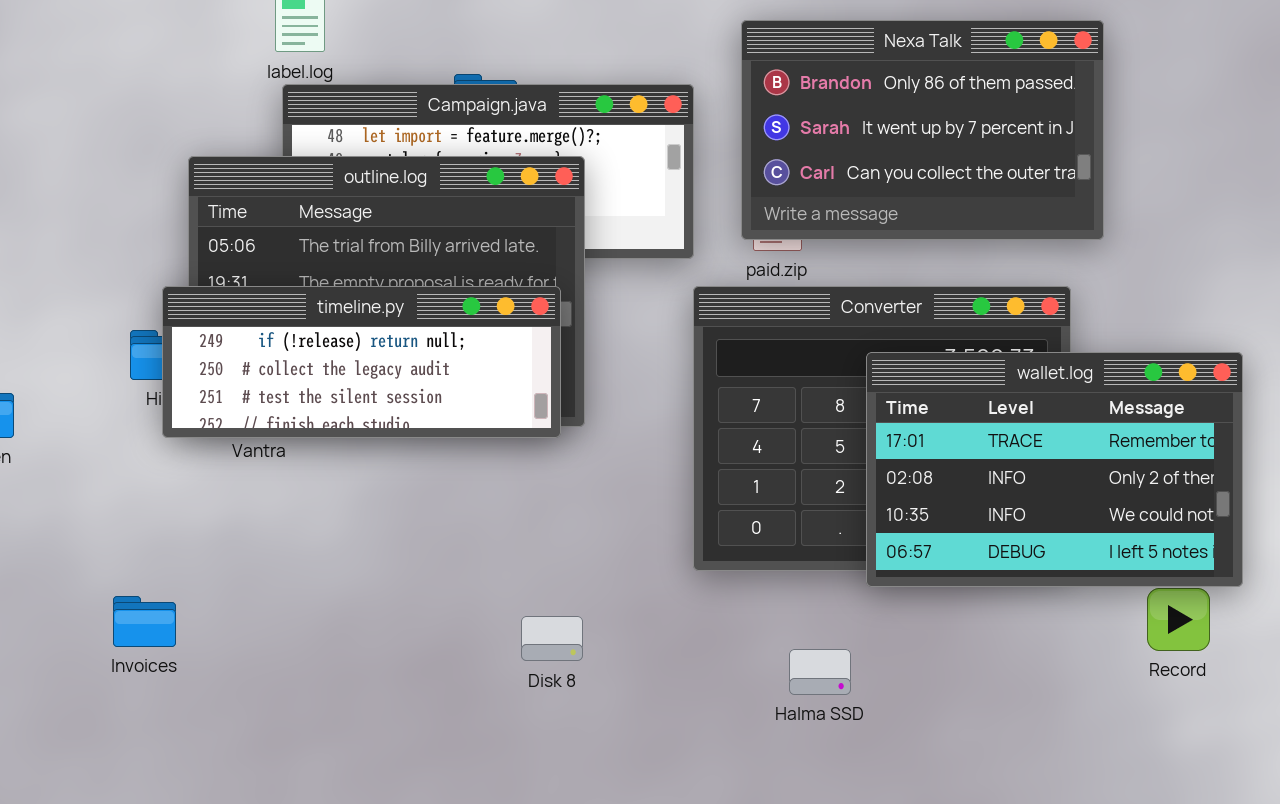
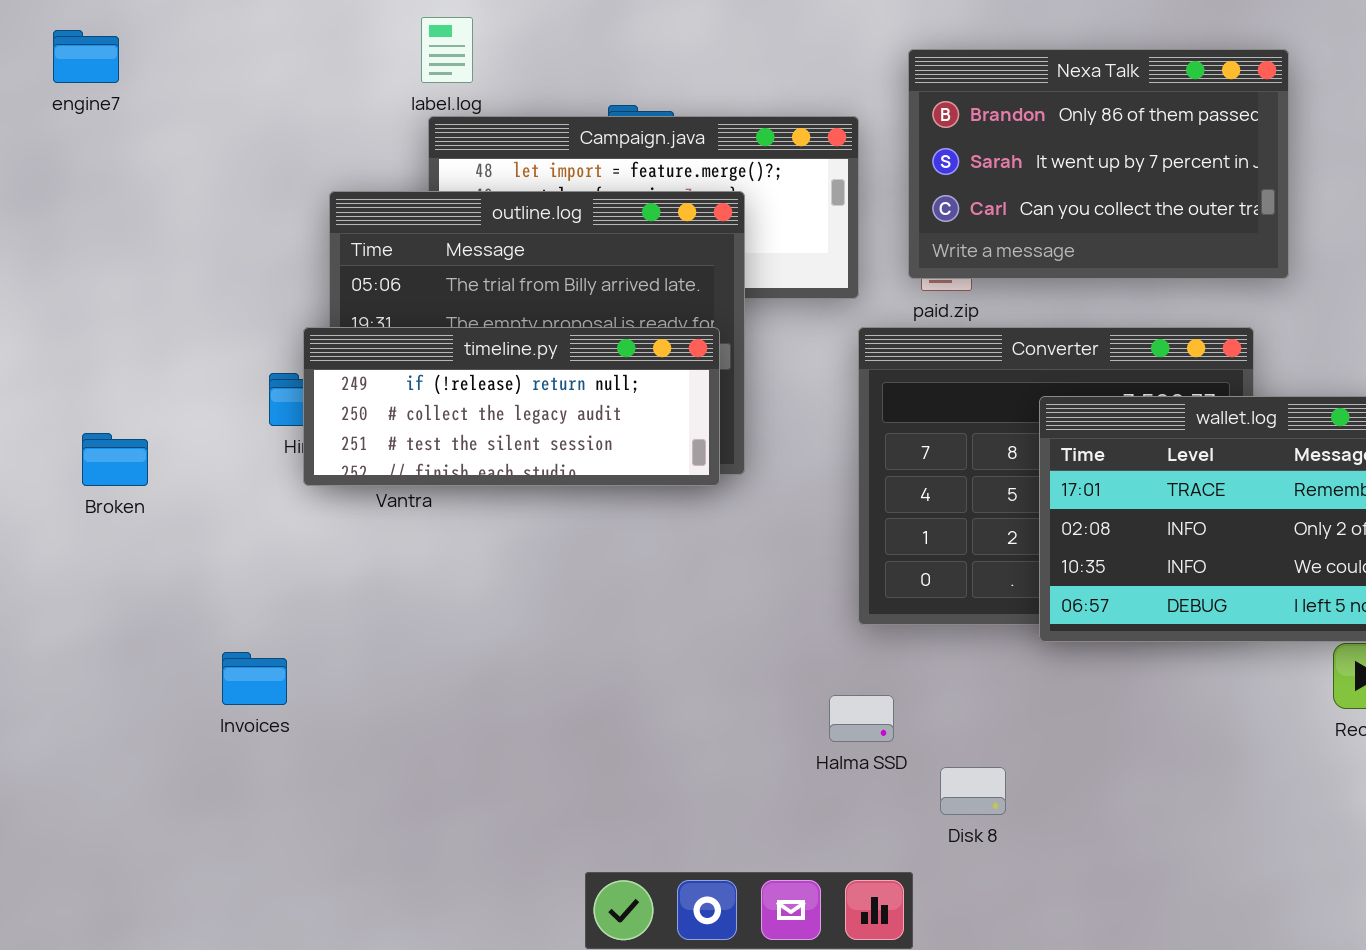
Invoices: [113,596,176,647] -> [222,652,287,705], moved
Disk 8: [521,616,583,661] -> [940,767,1006,815], moved
Halma SSD: [789,649,851,695] -> [829,695,894,742], moved

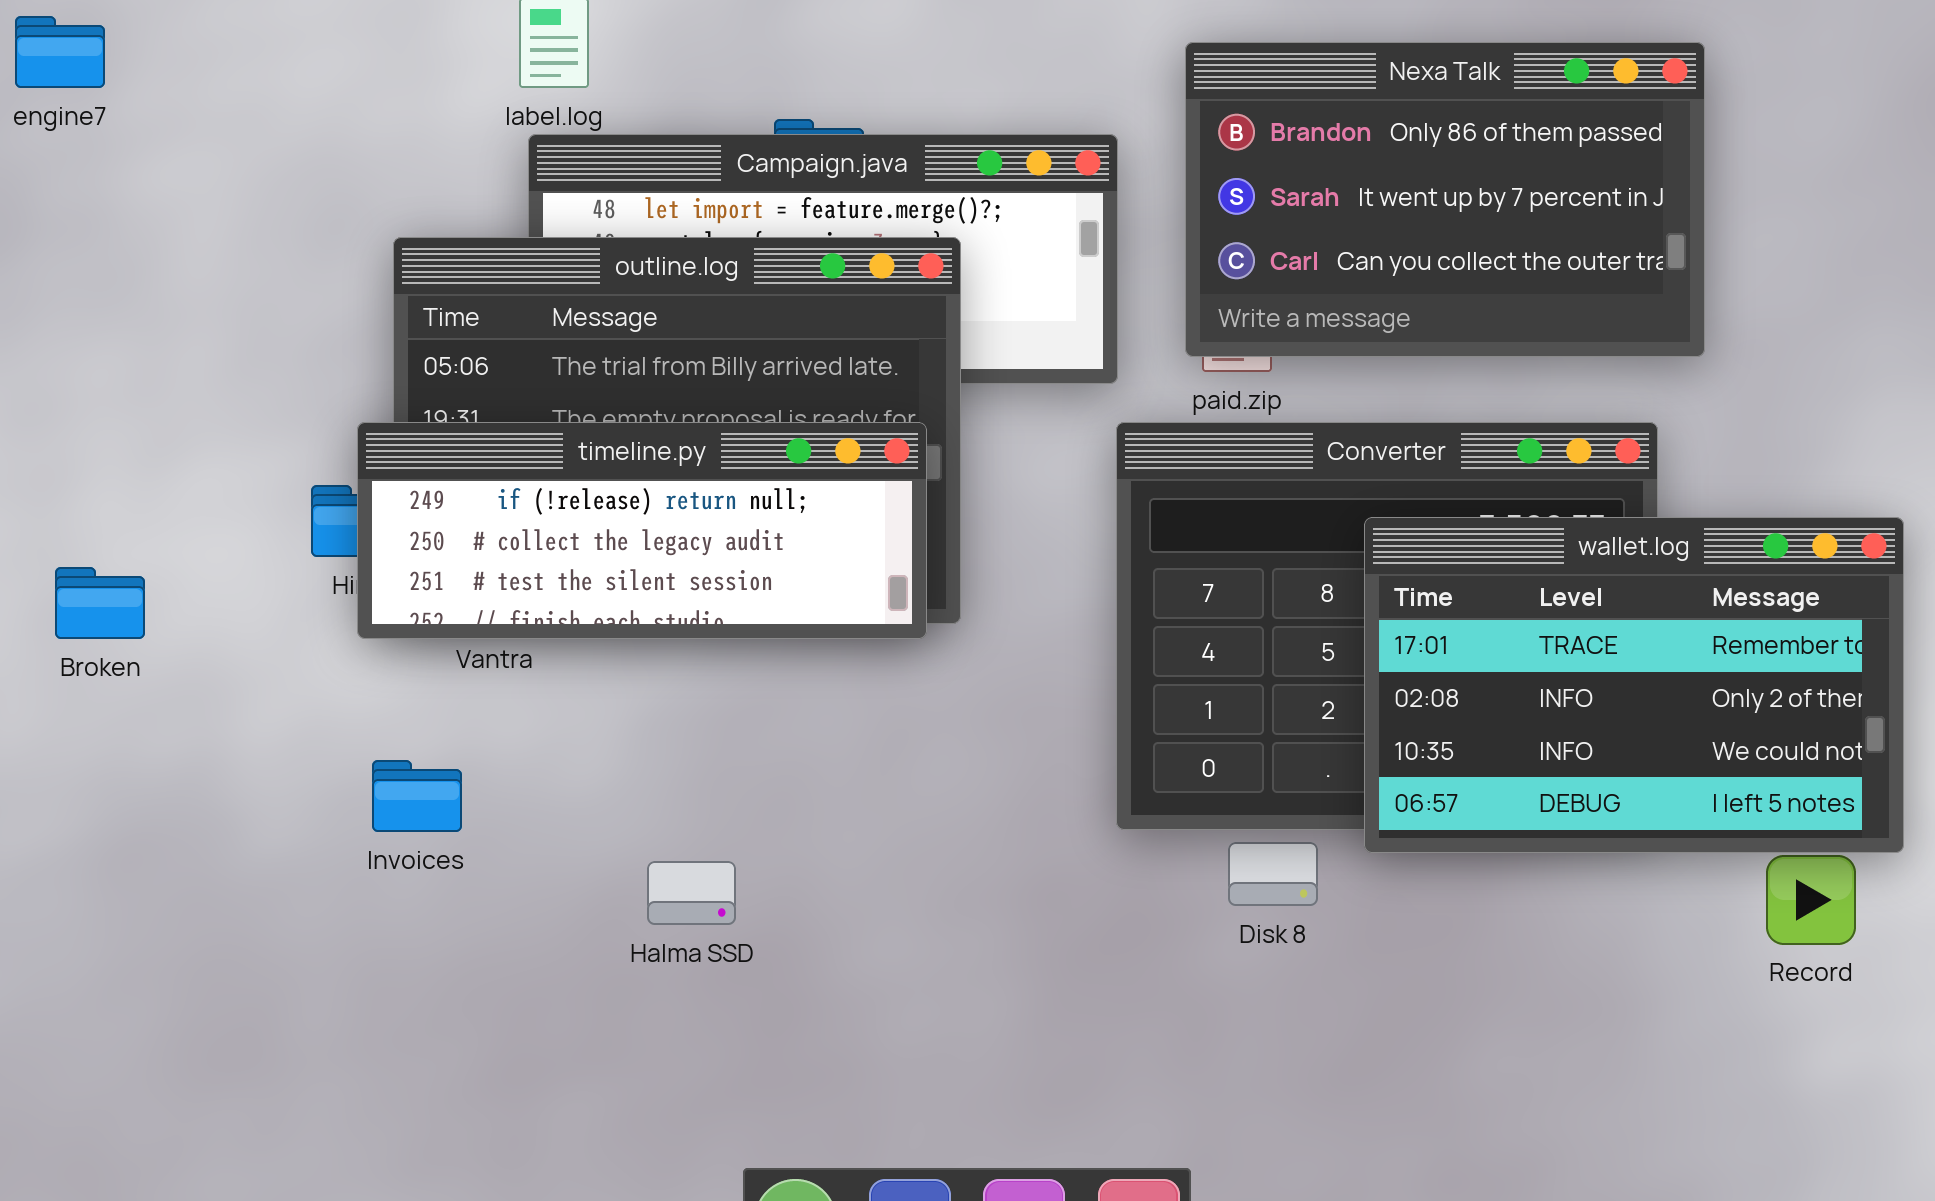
Invoices: [222,652,287,705] -> [372,760,462,832], moved
Halma SSD: [829,695,894,742] -> [647,861,736,925], moved
Disk 8: [940,767,1006,815] -> [1228,842,1318,906], moved

